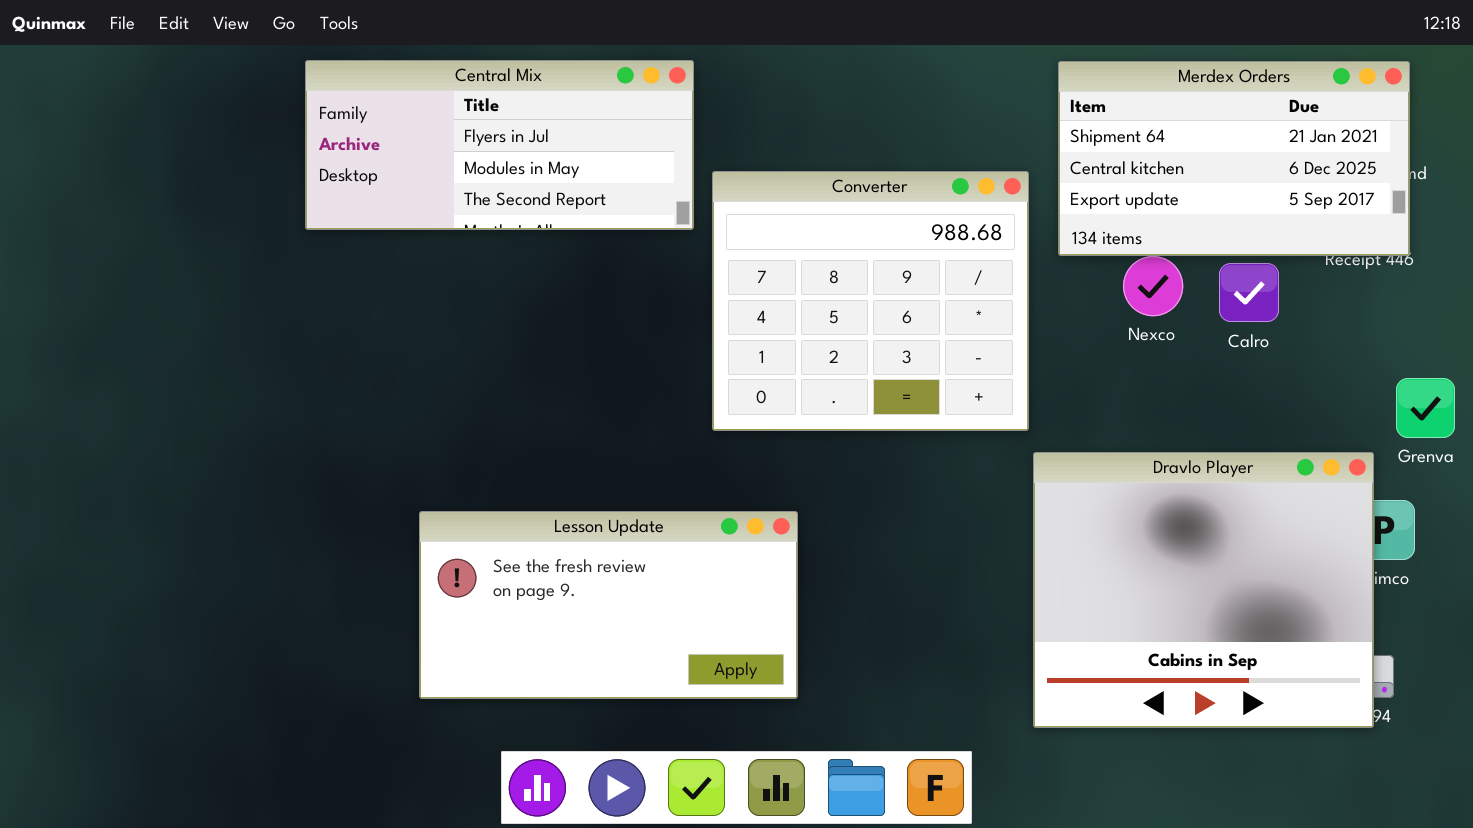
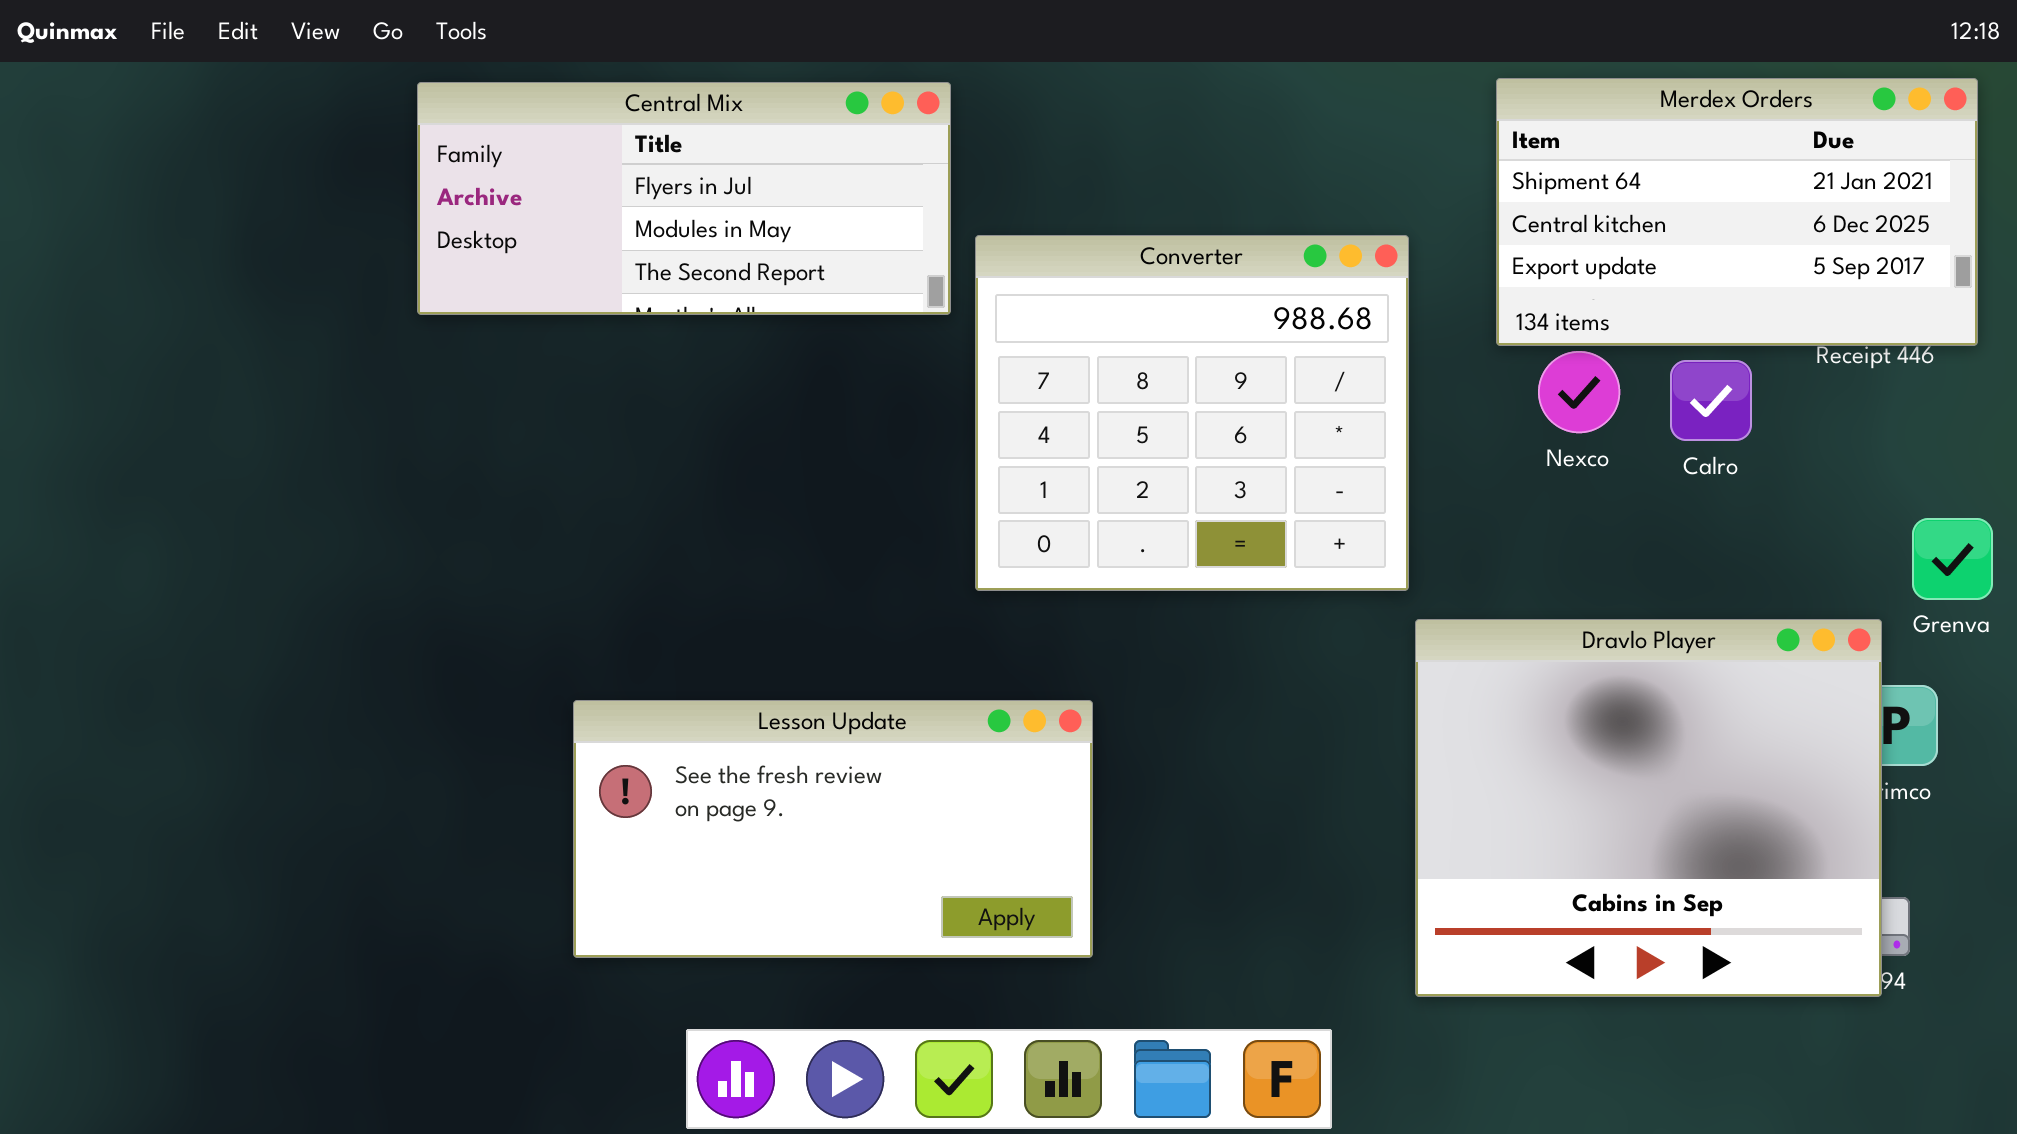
Merdex Orders: [1058,61,1410,256] -> [1496,78,1978,346], moved

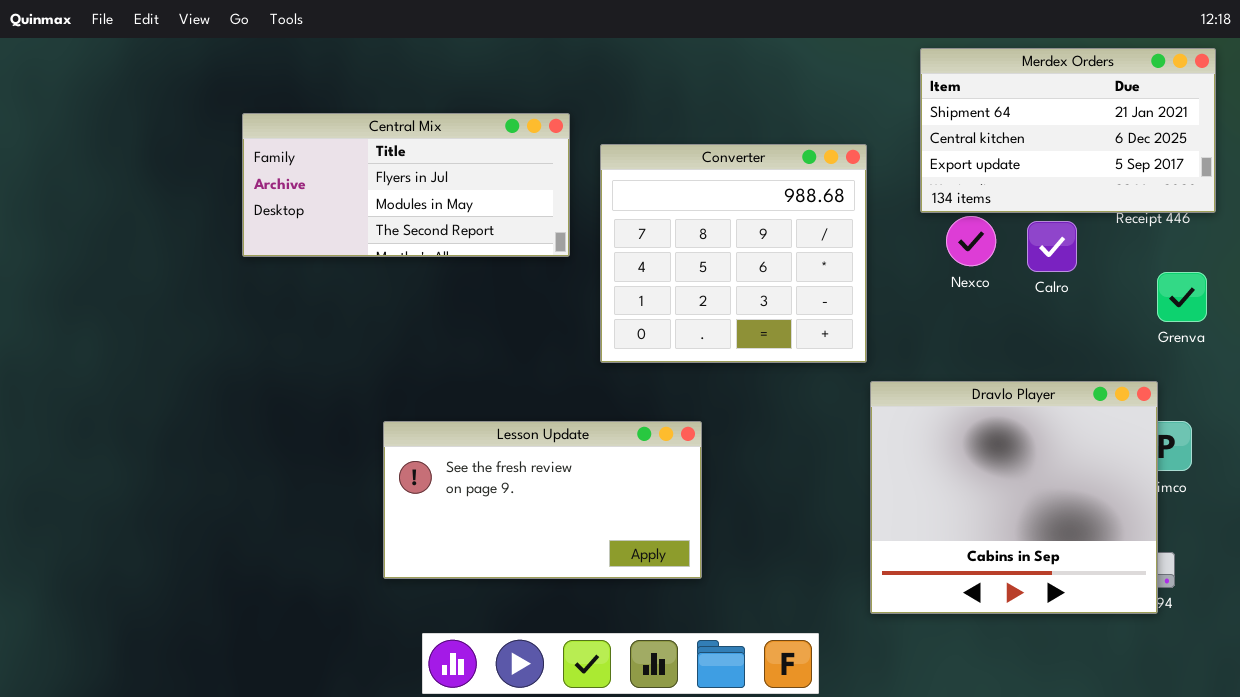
Central Mix: [417,82,951,315] -> [242,113,570,257], moved
Grenva: [1912,518,1993,600] -> [1157,272,1207,322], moved
Lesson Update: [573,700,1093,958] -> [383,421,702,579], moved

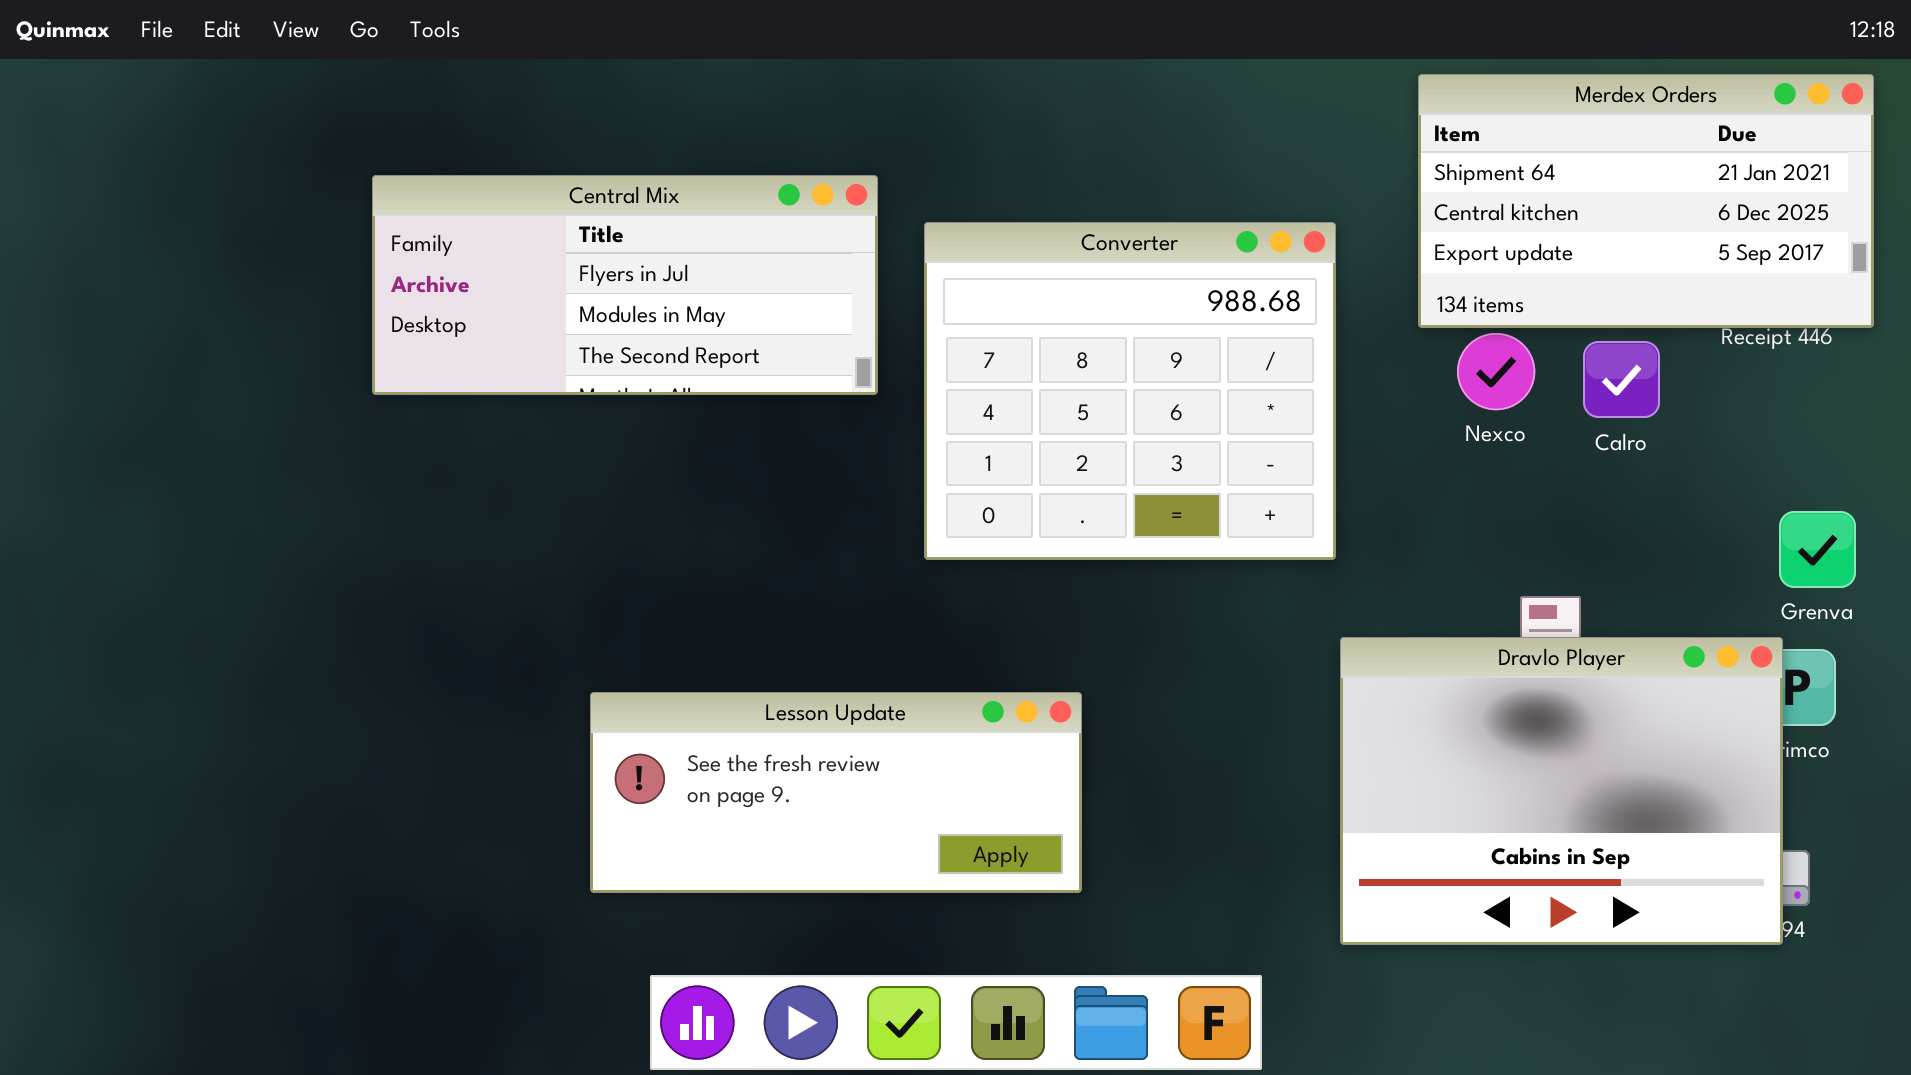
Grenva: [1157,272,1207,322] -> [1779,511,1856,588], moved
Dravlo Player: [870,381,1158,614] -> [1340,637,1783,945], resized
Lesson Update: [383,421,702,579] -> [590,692,1082,893], resized

